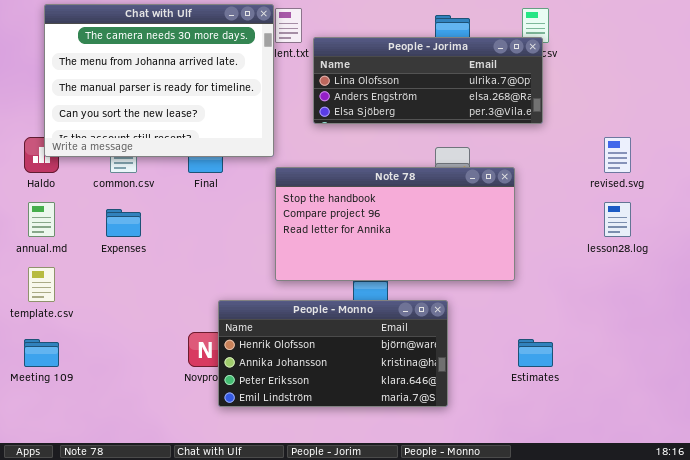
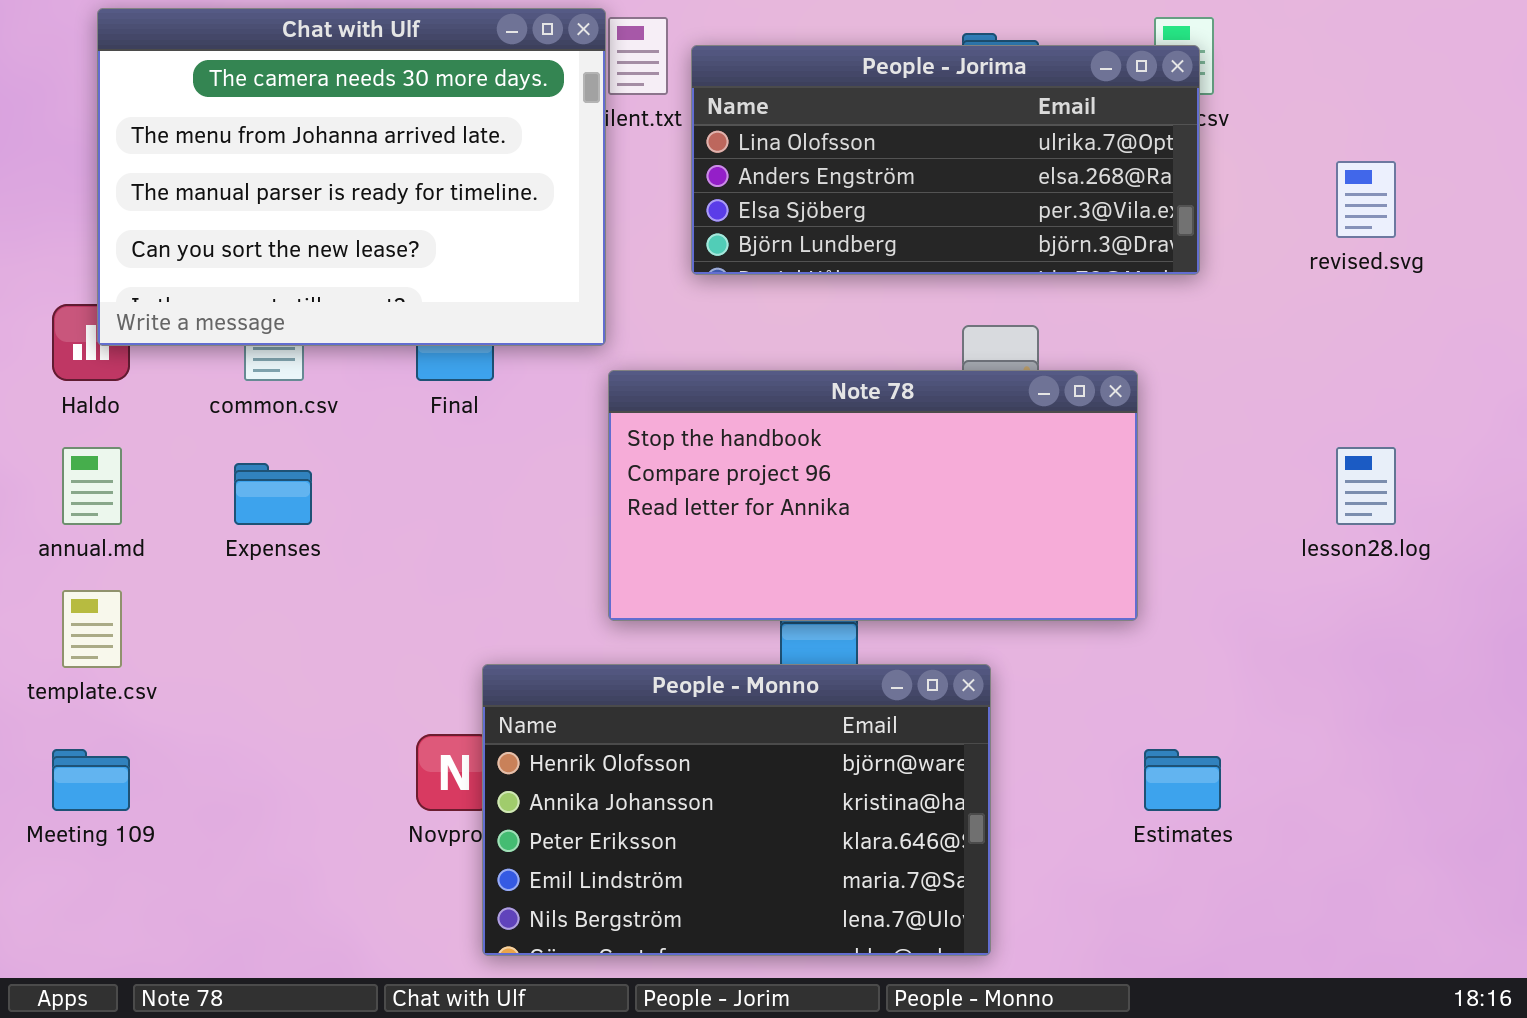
People - Jorima: [313,37,543,124] -> [691,45,1200,275], resized
revised.svg: [604,137,631,173] -> [1336,161,1396,238], moved
People - Monno: [218,300,448,407] -> [482,664,991,956], resized

